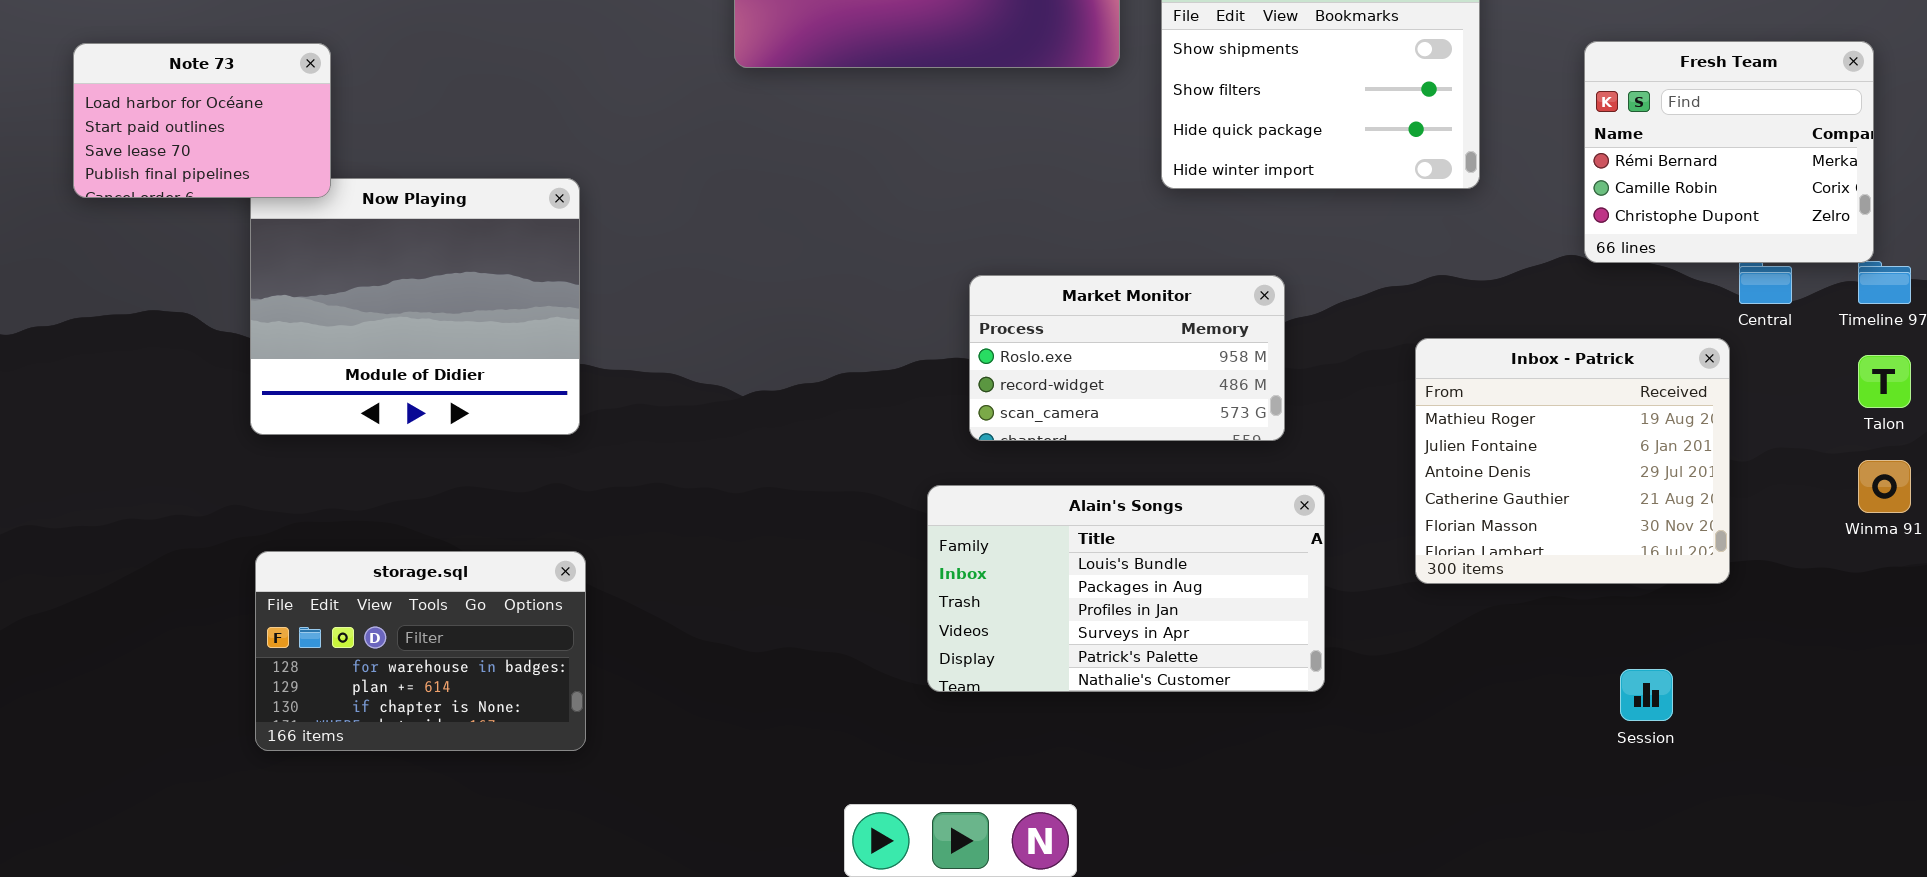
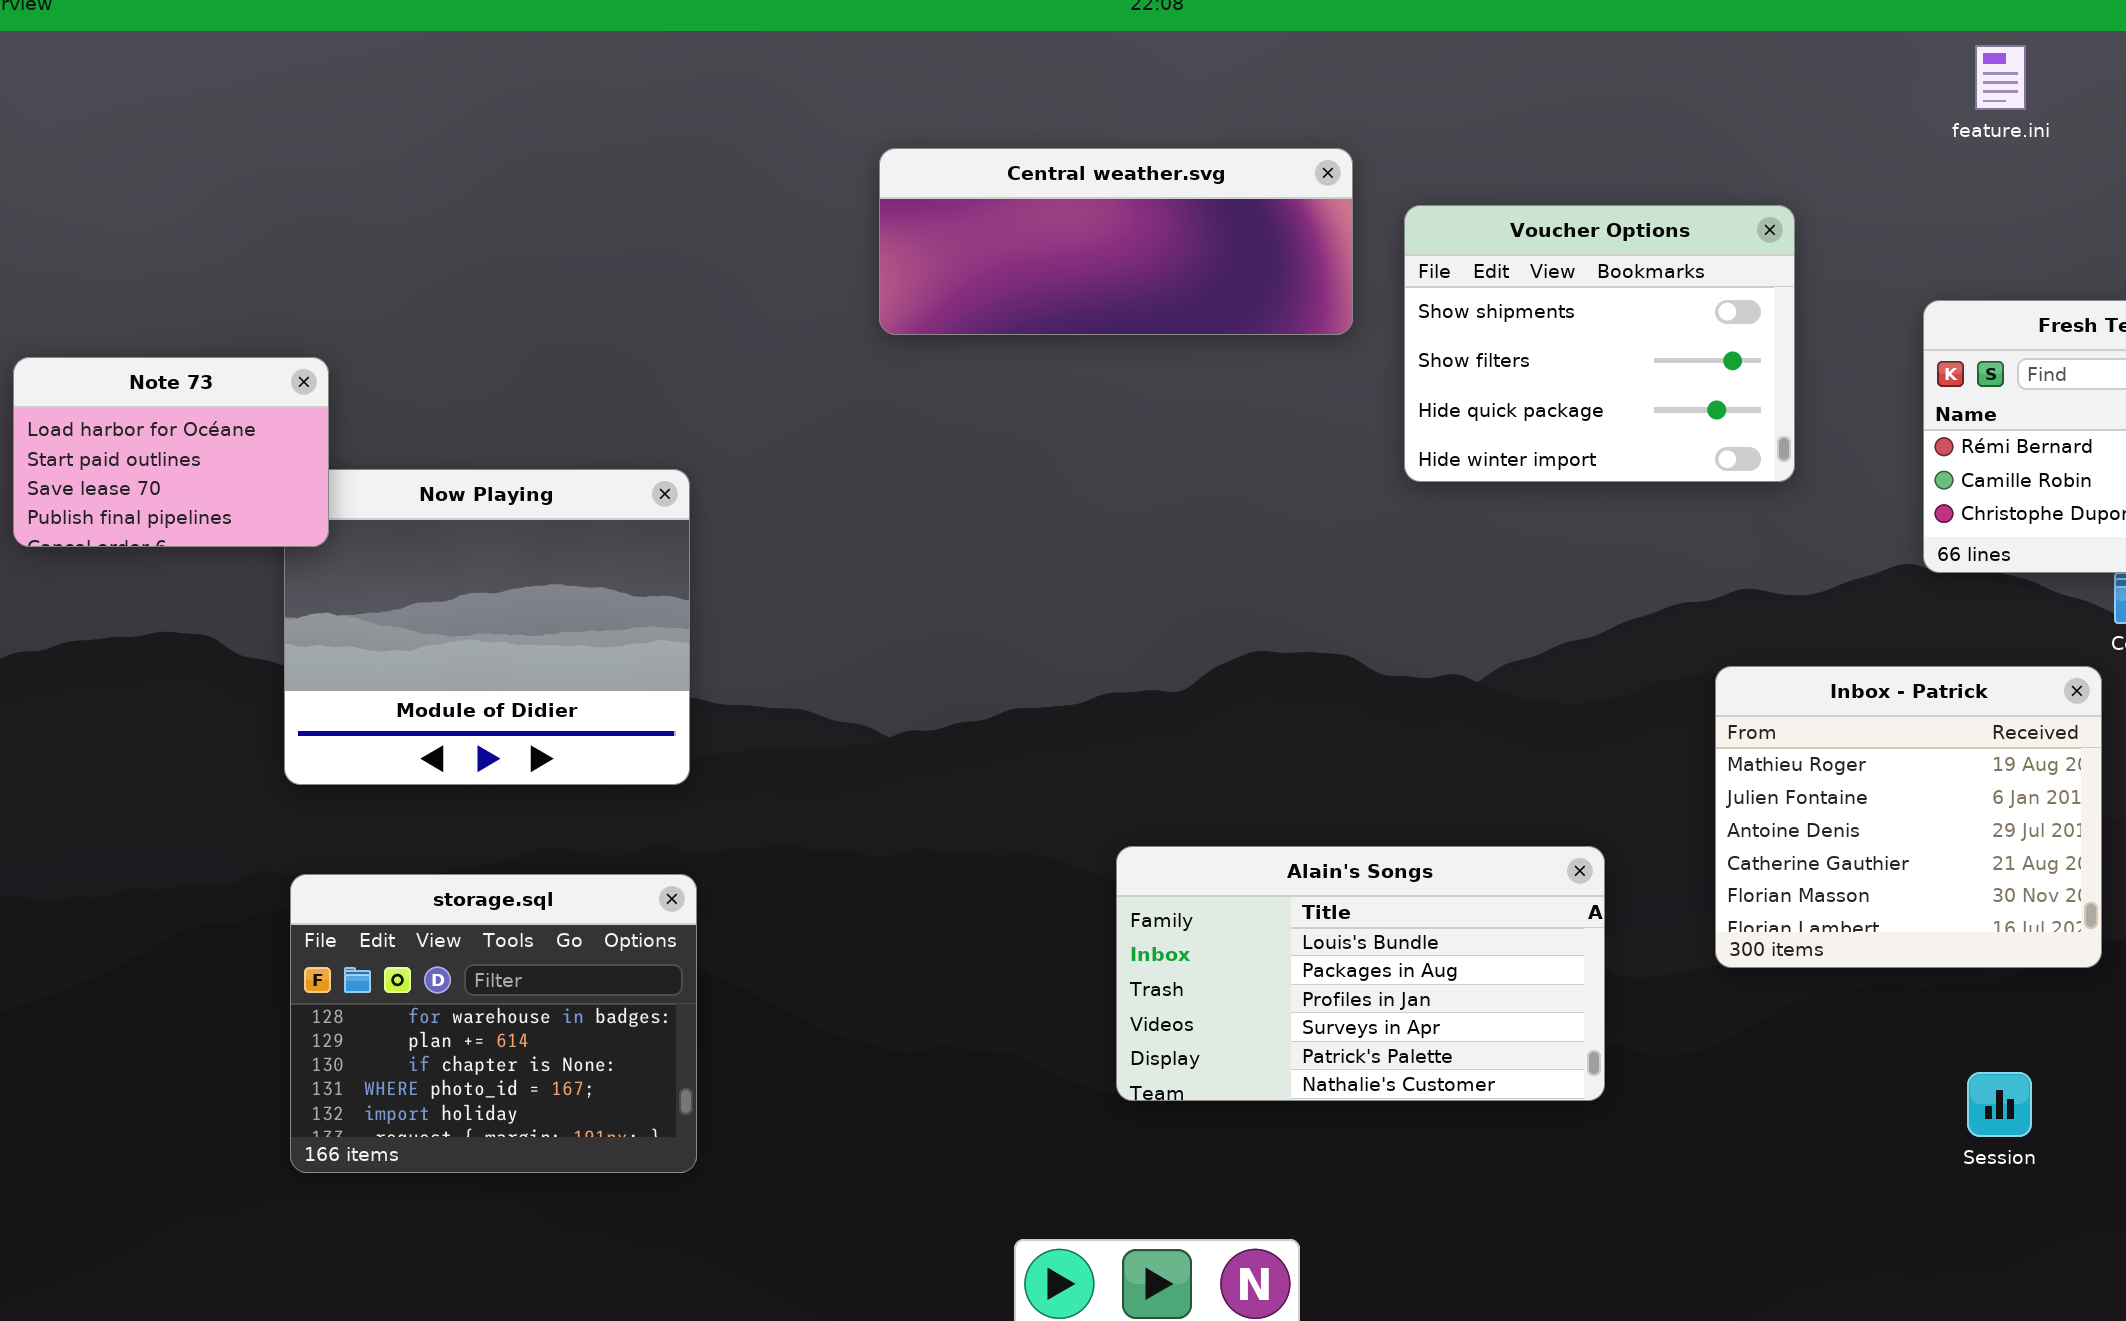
Note 73: [73,43,331,198] -> [13,357,329,547], moved
Market Monitor: [969,275,1285,441] -> none, closed
storage.sql: [255,551,586,751] -> [290,874,697,1173], resized

